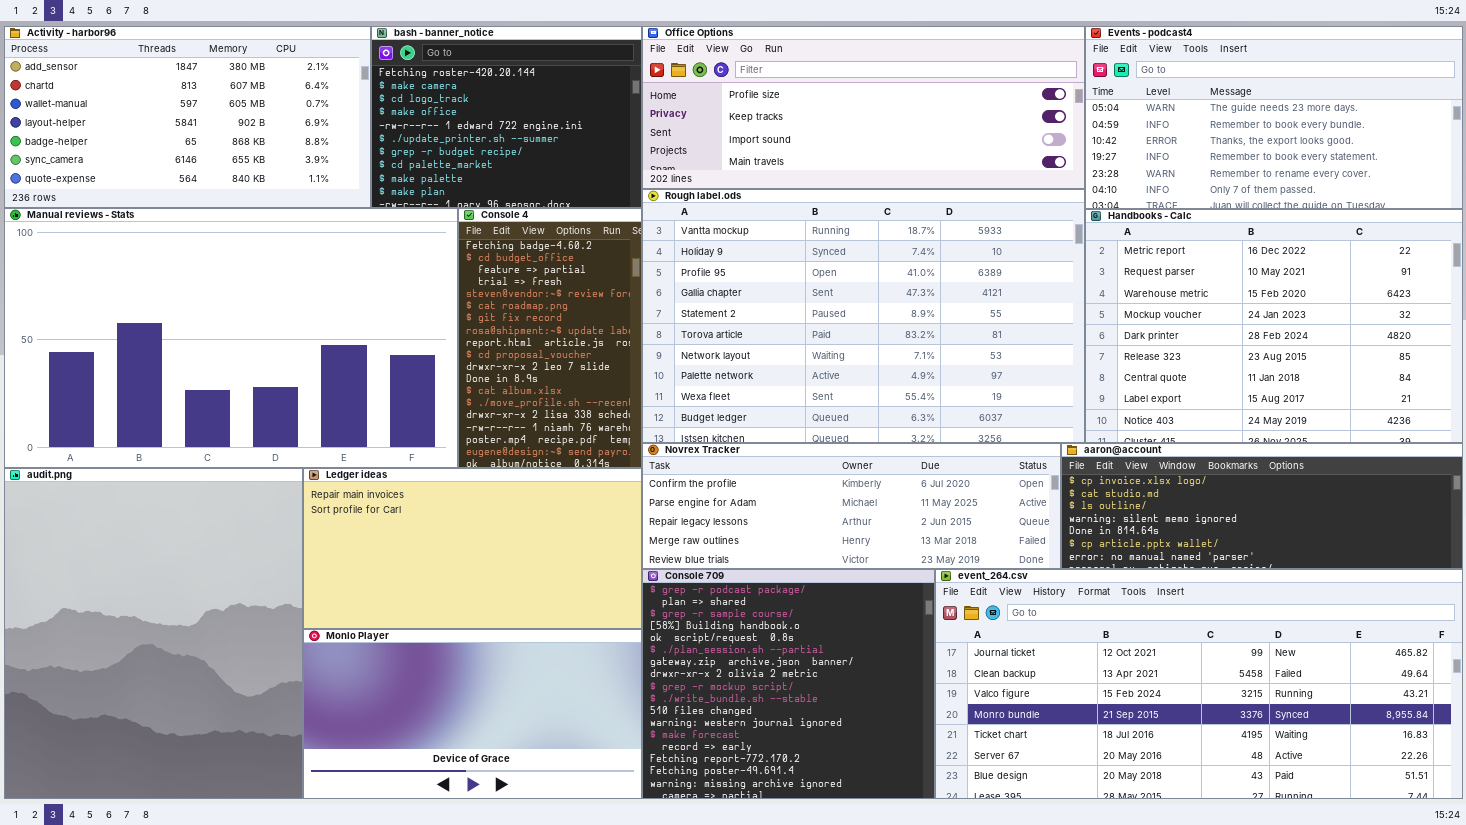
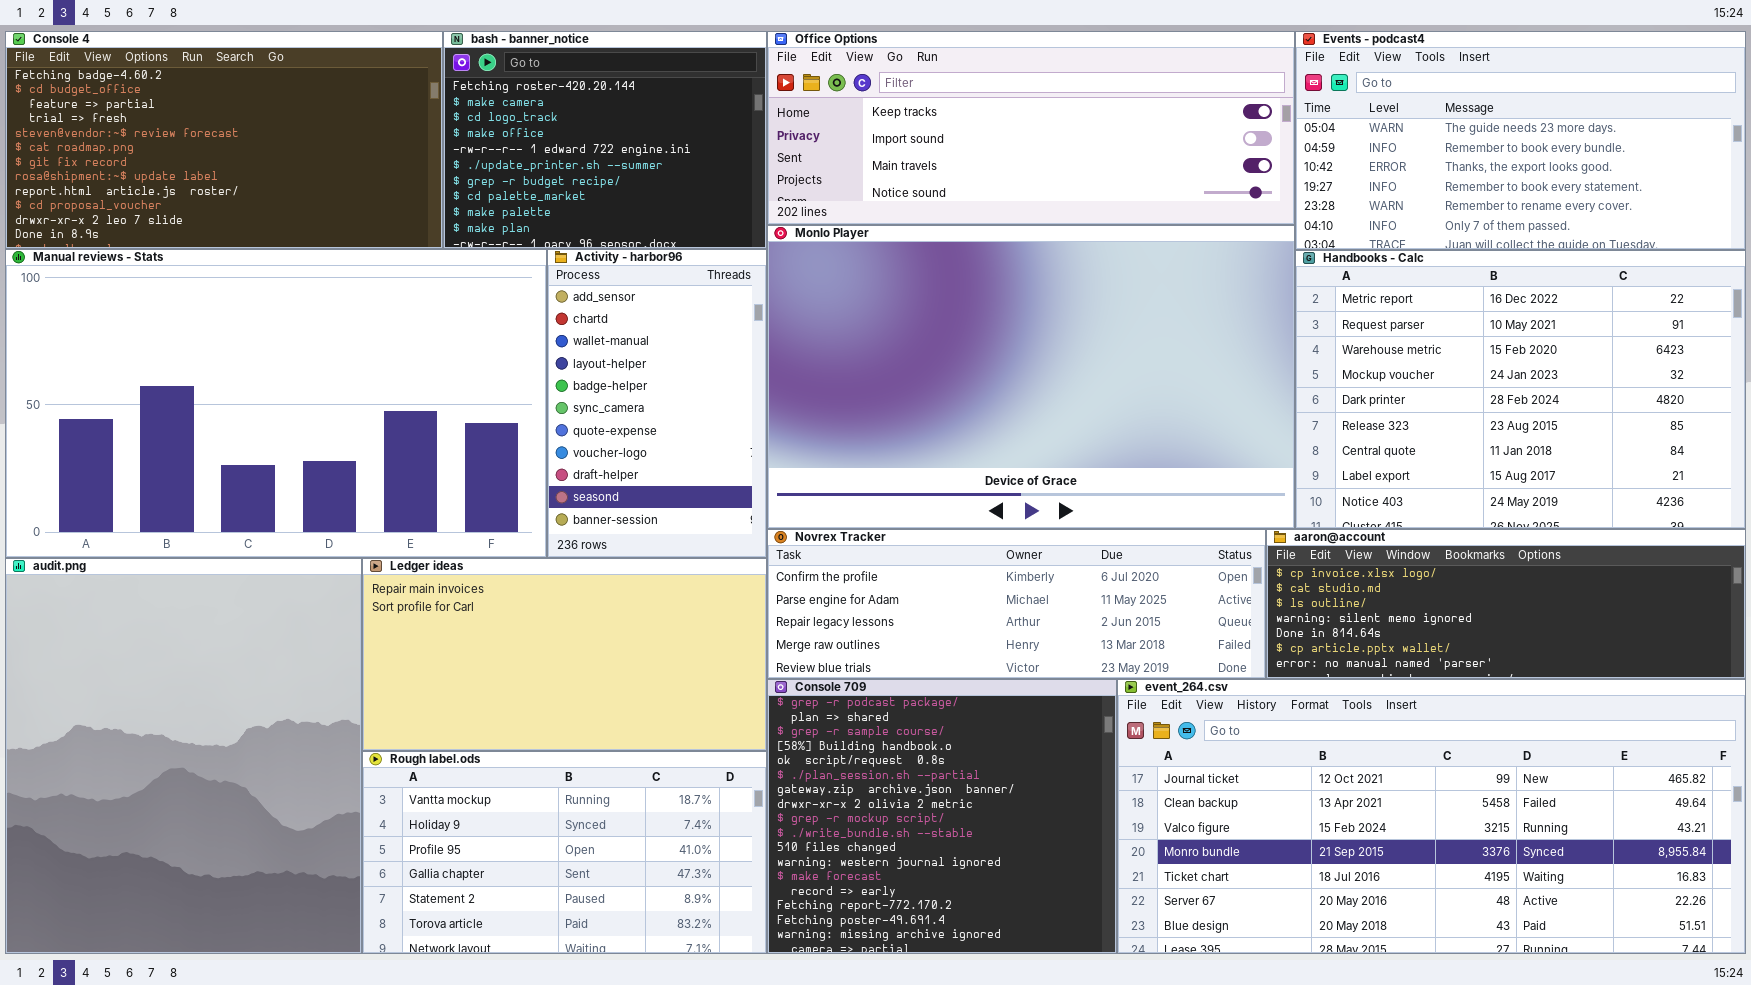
Activity - harbor96: [4,26,371,208] -> [547,249,767,558], moved, resized
Office Options: [642,26,1085,189] -> [767,31,1295,225], scrolled down 1 row
Rough label.ods: [642,189,1085,443] -> [362,751,767,954], moved, resized
Console 4: [458,208,642,468] -> [5,31,443,249], moved, resized
Monlo Player: [303,629,642,799] -> [767,225,1295,529], moved, resized

